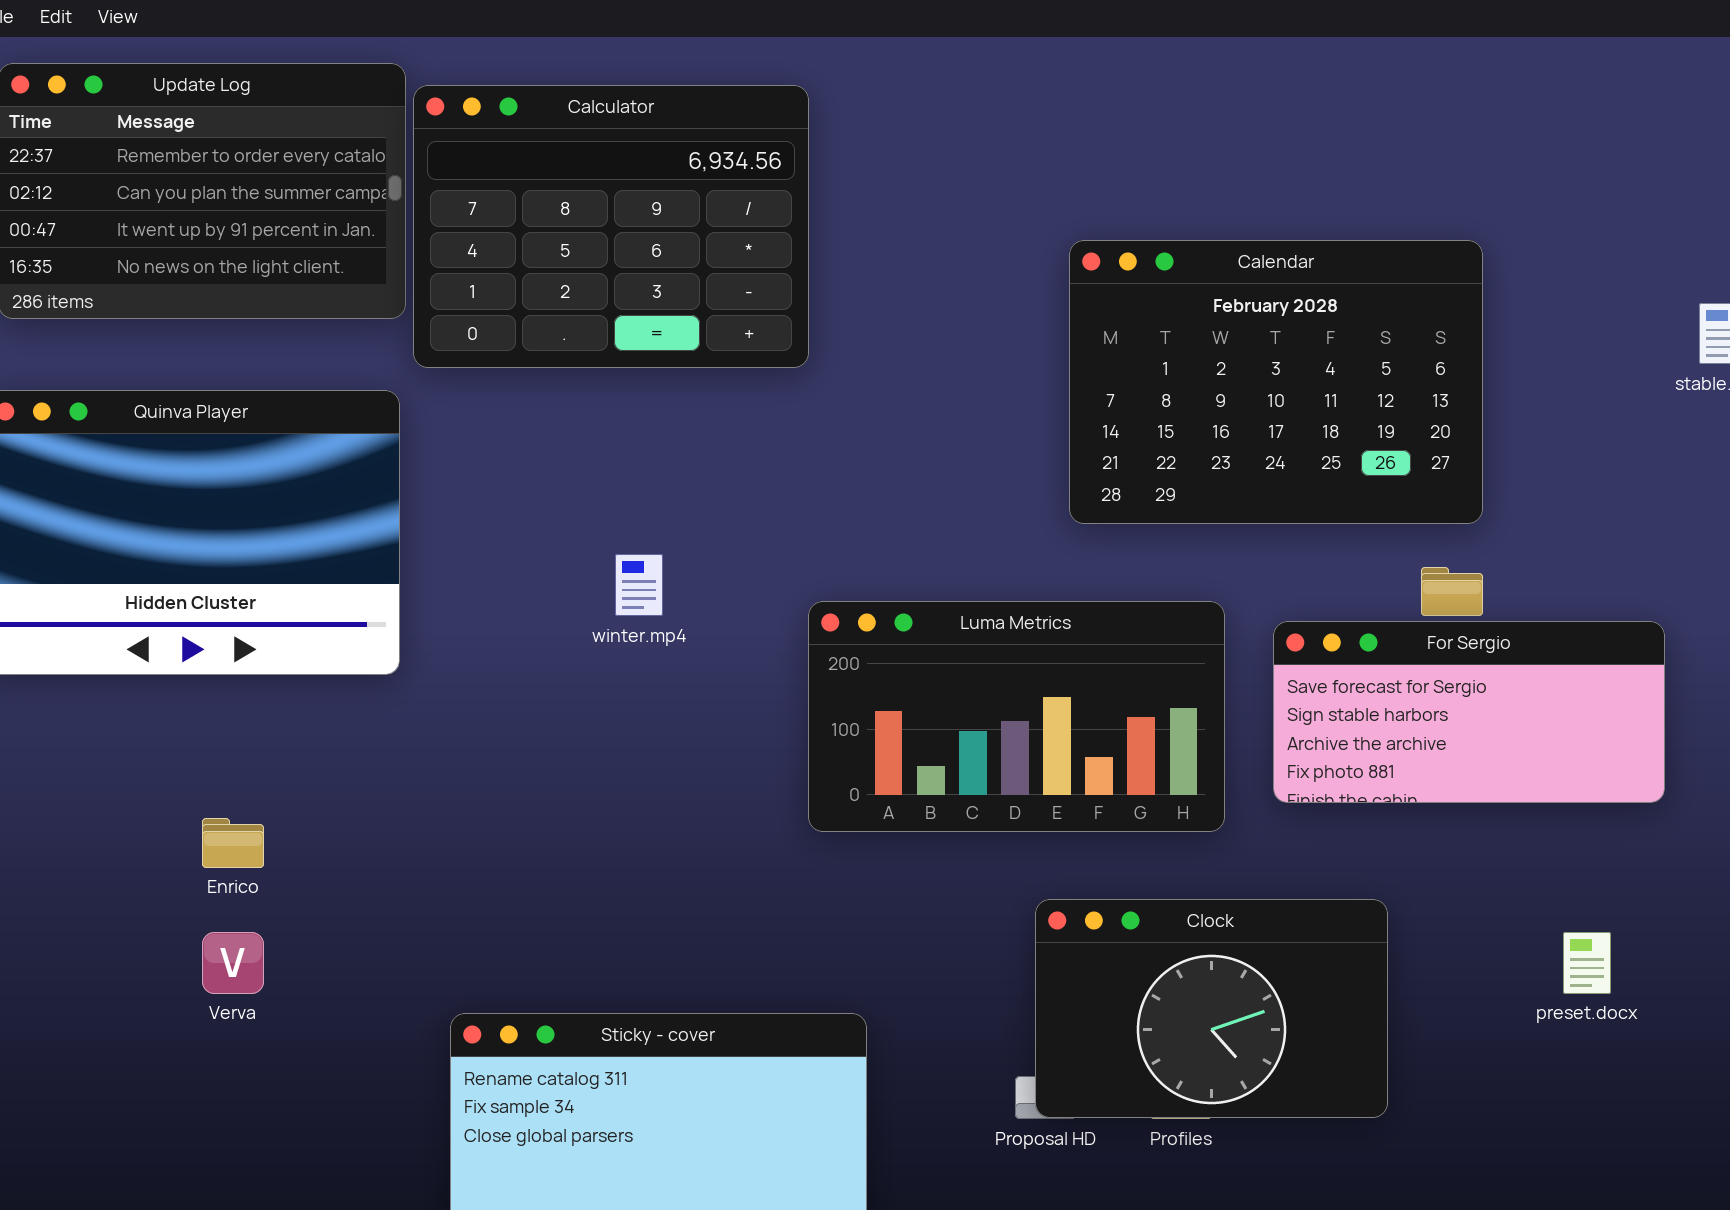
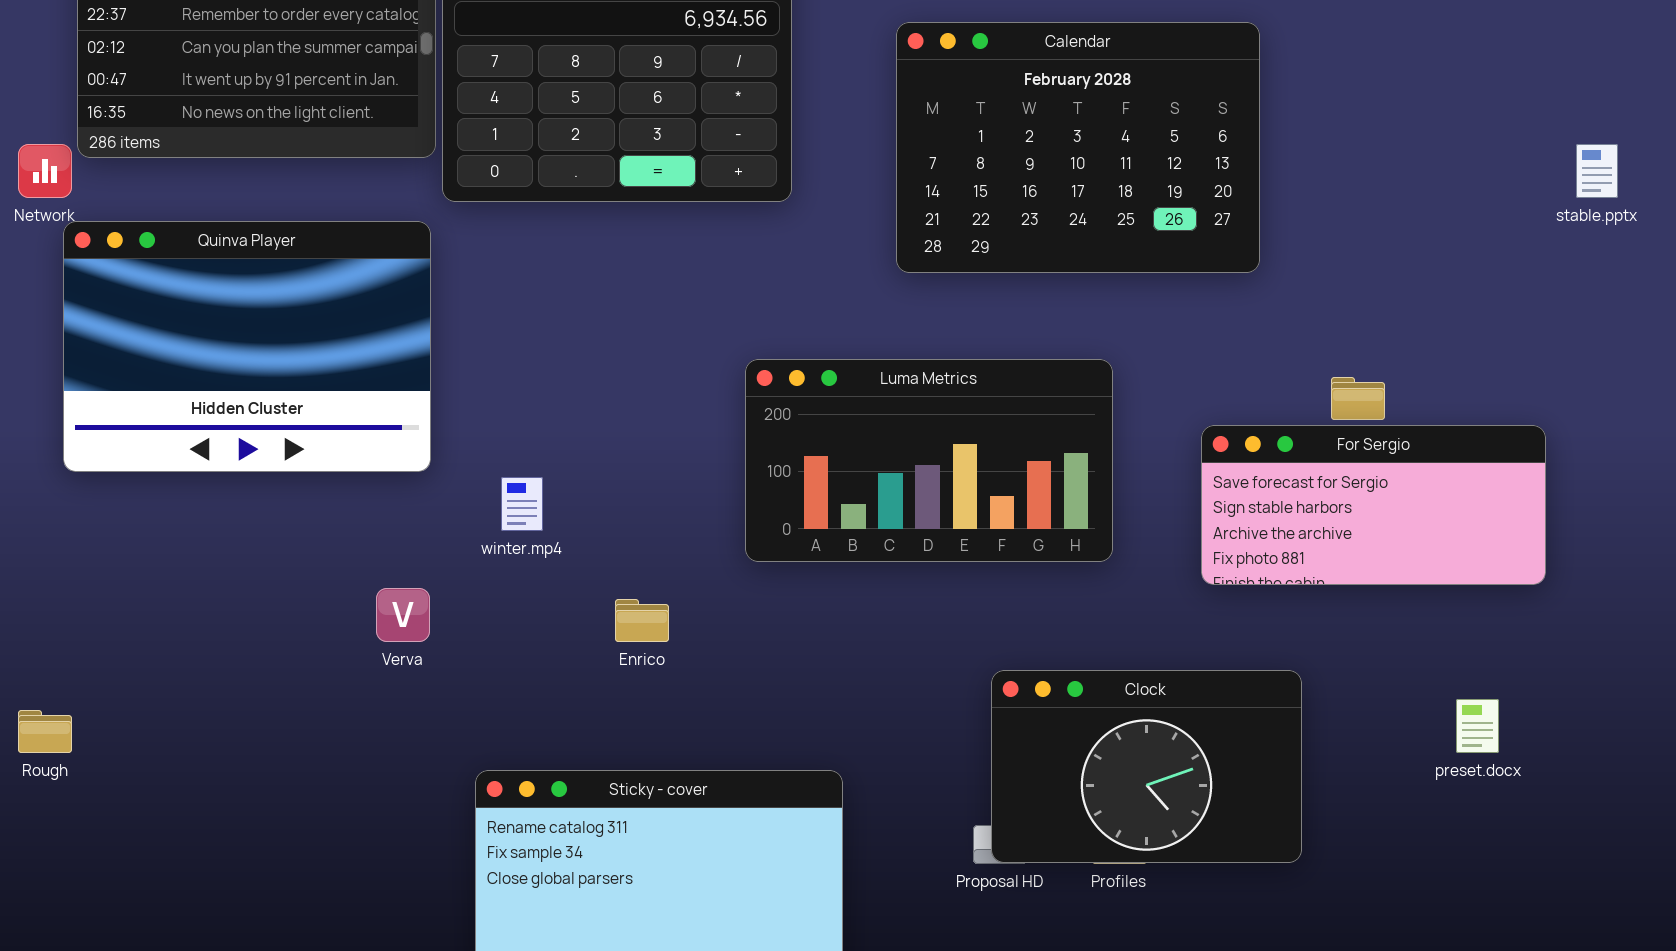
Calendar: [1069,240,1483,524] -> [896,22,1260,273], moved
winter.mp4: [615,554,663,616] -> [501,477,543,531], moved
Luma Metrics: [808,601,1225,832] -> [745,359,1113,562], moved
Enrico: [202,818,264,868] -> [615,599,669,642], moved
Verva: [202,932,264,994] -> [376,588,430,642], moved

